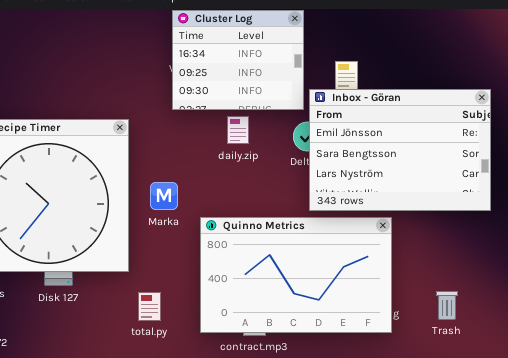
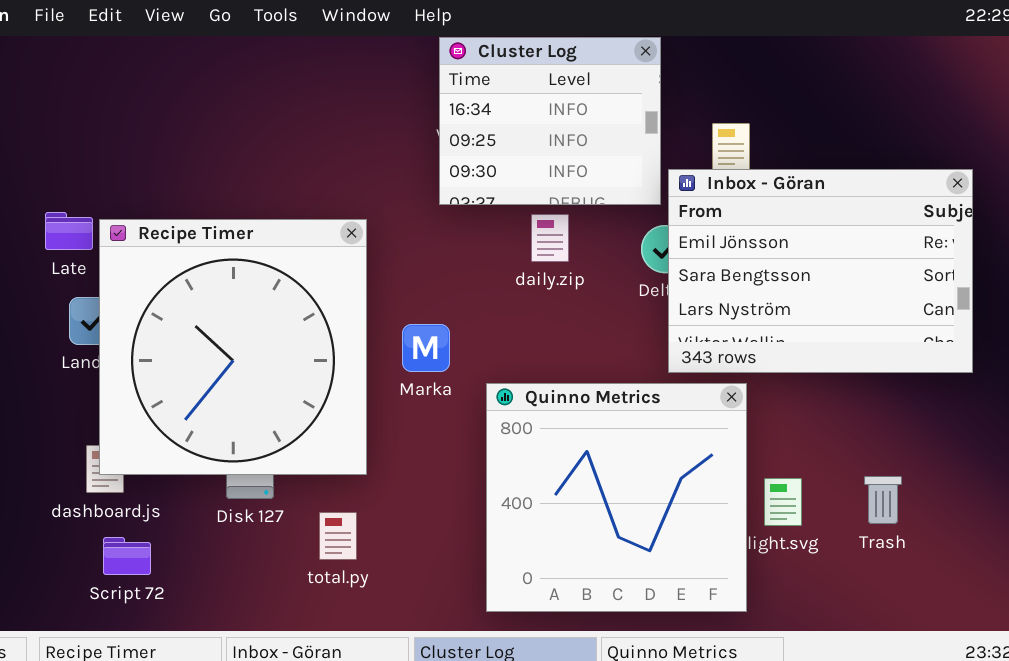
Quinno Metrics: [200,217,392,333] -> [486,383,747,612], resized
Trash: [436,291,458,320] -> [864,476,902,524], moved
total.py: [138,292,161,321] -> [319,512,357,560], moved

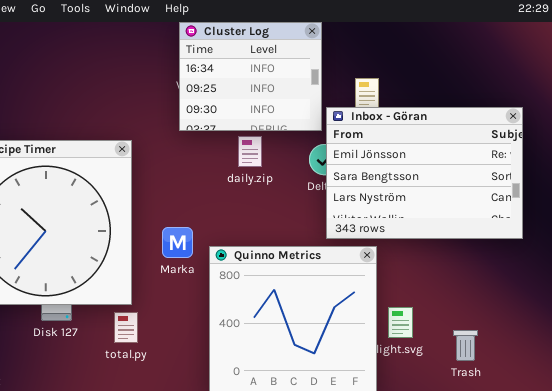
Marka: [402,324,450,372] -> [162,227,193,258], moved
Trash: [864,476,902,524] -> [453,330,478,361], moved
total.py: [319,512,357,560] -> [114,312,138,343], moved

